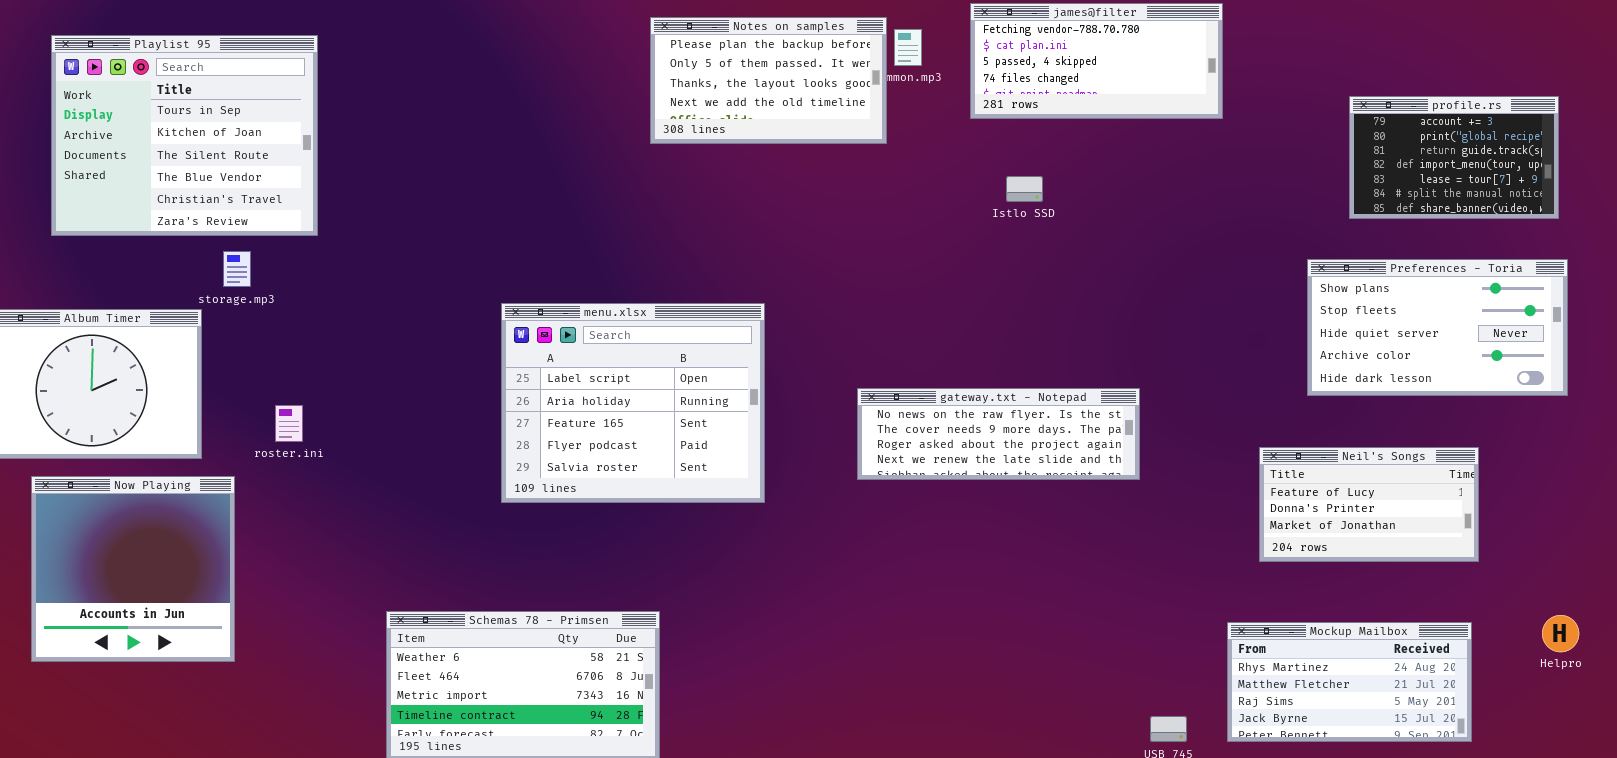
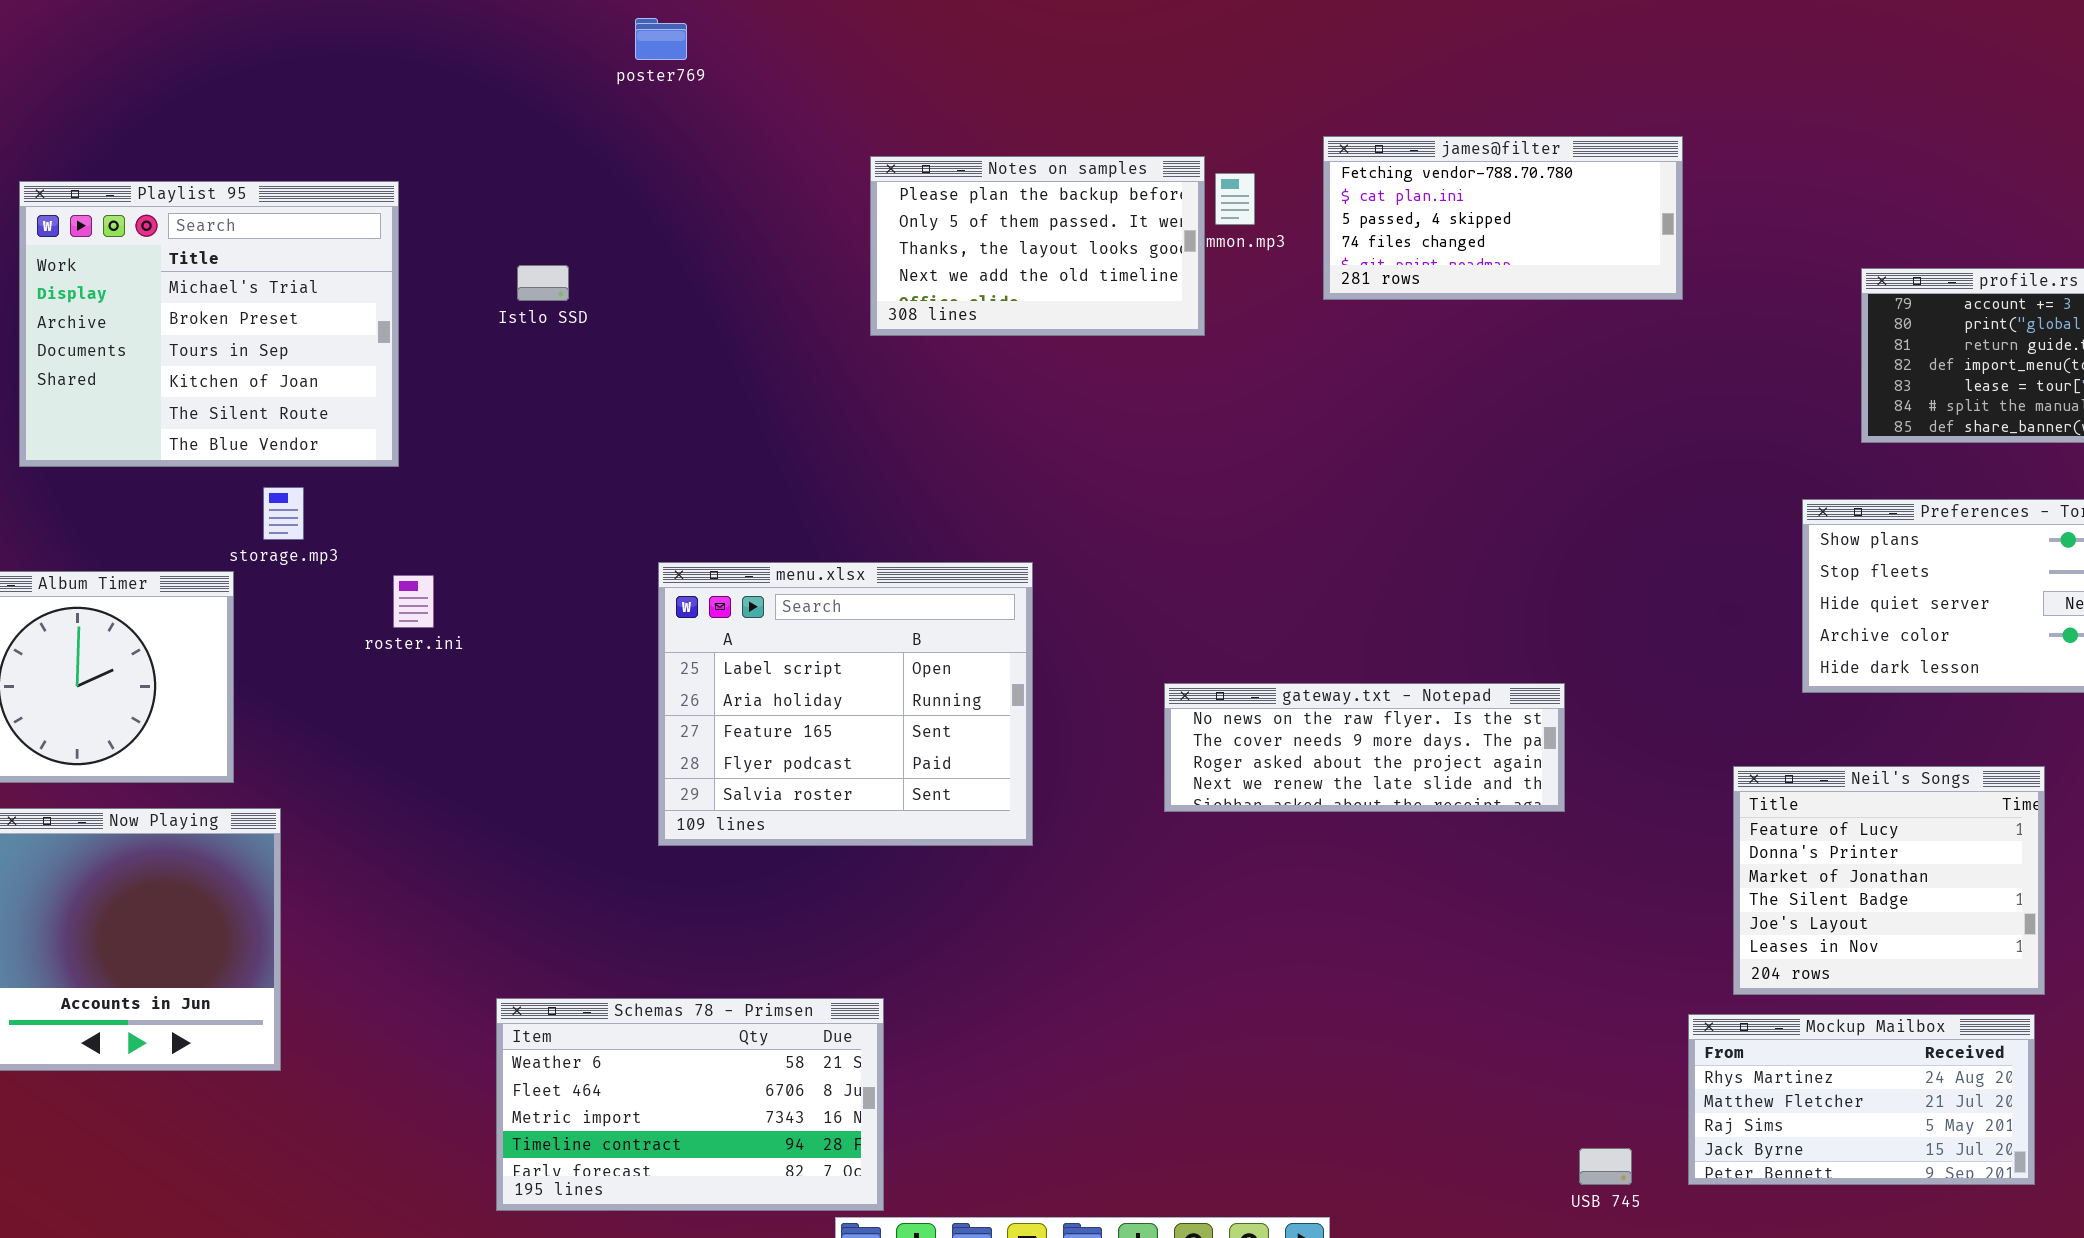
Playlist 95: [51,35,318,236] -> [19,181,399,467], scrolled up 2 rows
Istlo SSD: [1006,176,1043,202] -> [517,265,569,301], moved
roster.ini: [275,405,303,442] -> [393,575,434,628], moved
Neil's Songs: [1259,447,1479,562] -> [1733,766,2045,995], resized

